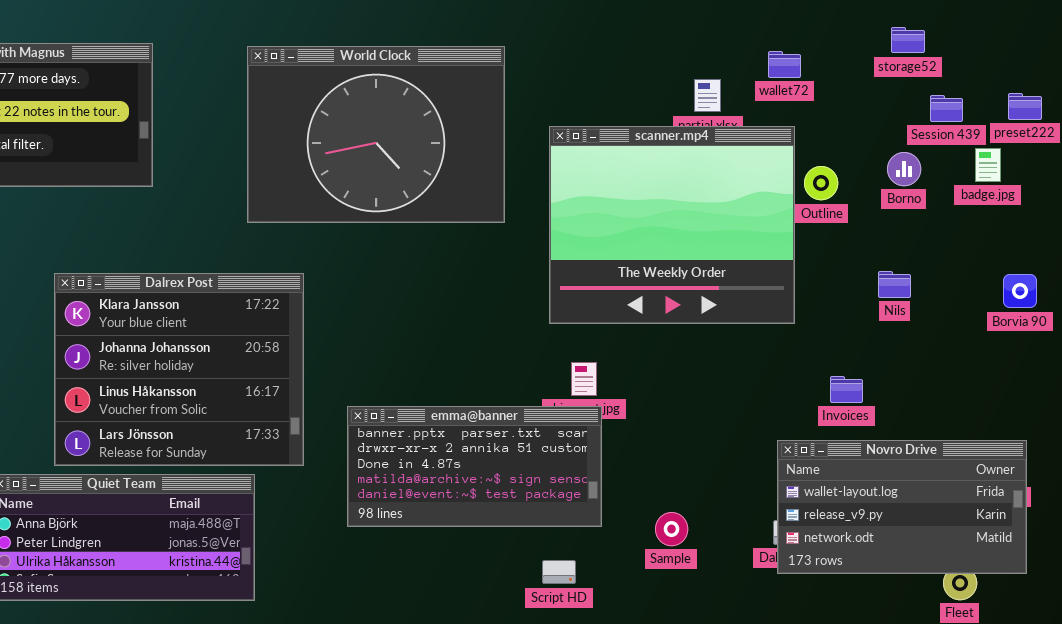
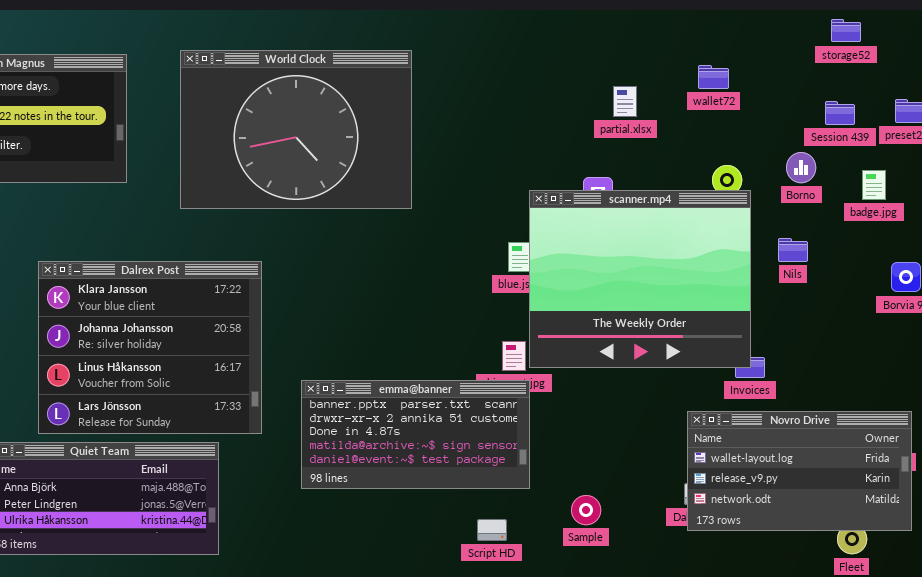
storage52: [891,27,925,53] -> [831,19,861,42], moved
World Clock: [247,46,505,223] -> [180,50,412,209], moved
wallet72: [768,51,801,78] -> [698,65,729,89], moved
scanner.mp4: [549,126,795,324] -> [529,190,751,368], moved
badge.jpg: [975,148,1001,182] -> [862,170,886,200], moved
Nils: [878,271,911,298] -> [778,238,808,262], moved
Sample: [655,512,688,546] -> [571,495,601,525], moved

